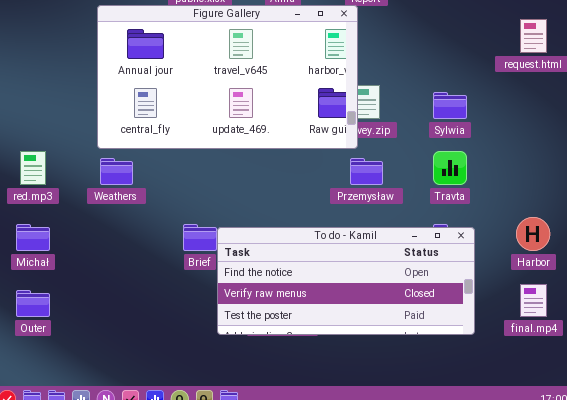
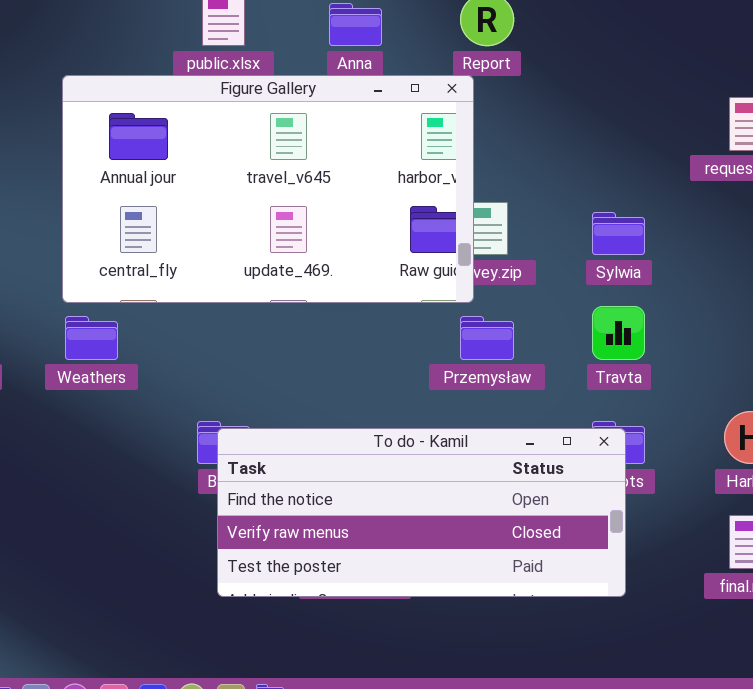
To do - Kamil: [217,227,475,335] -> [217,428,626,597], moved

